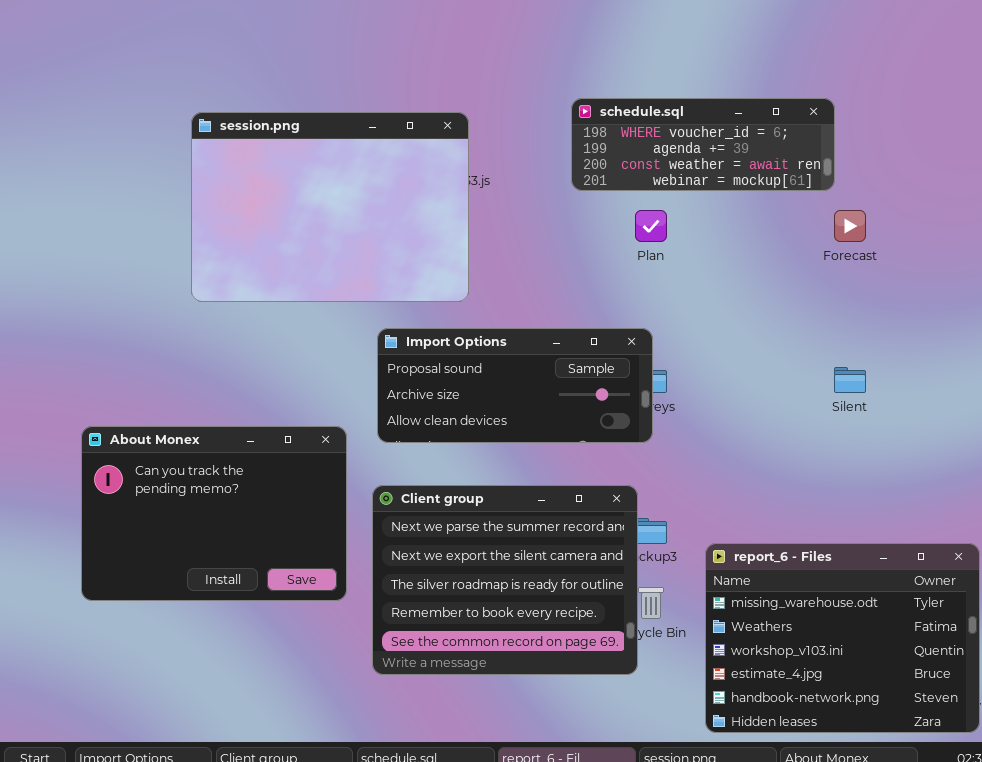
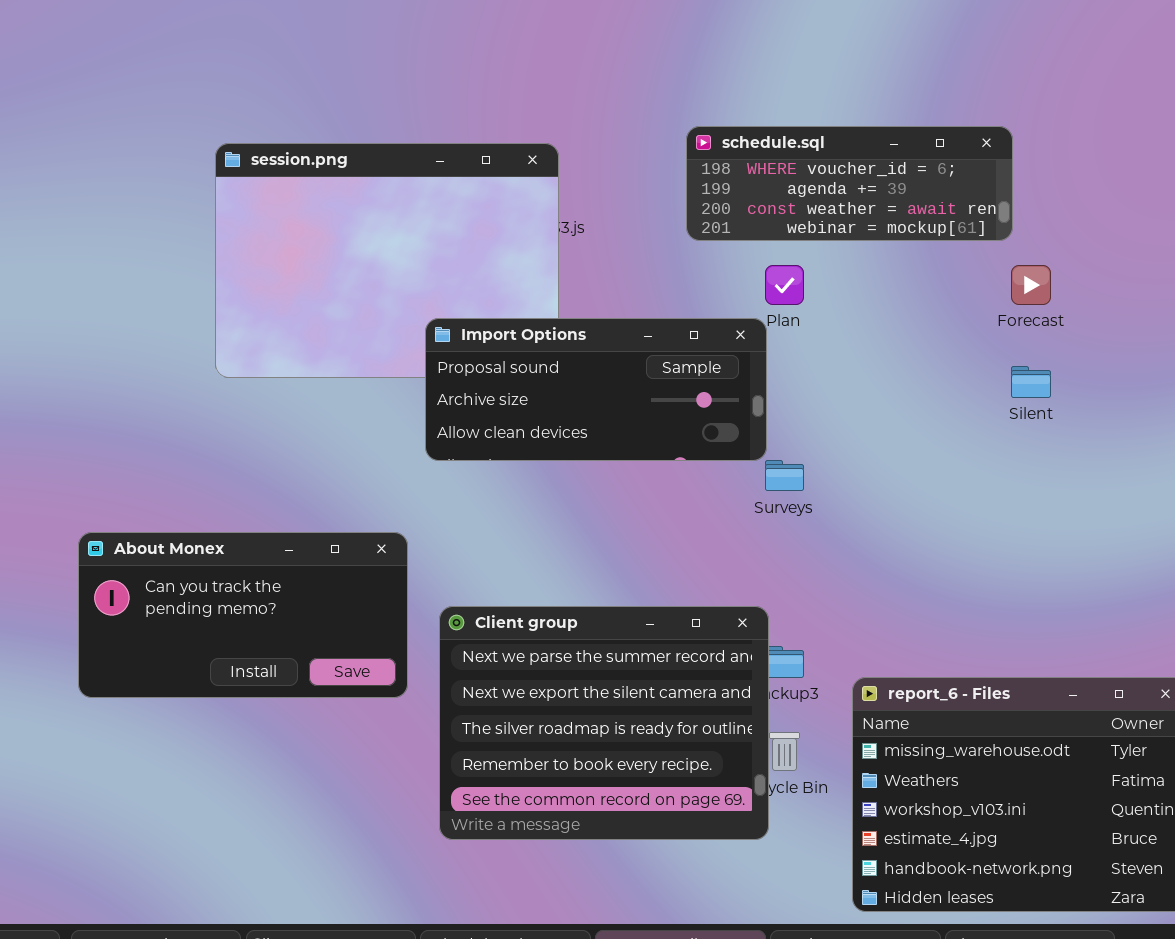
Import Options: [377,328,653,443] -> [425,318,767,461], moved
Silent: [834,367,866,393] -> [1011,366,1051,398], moved
About Monex: [81,426,347,601] -> [78,532,408,698], resized

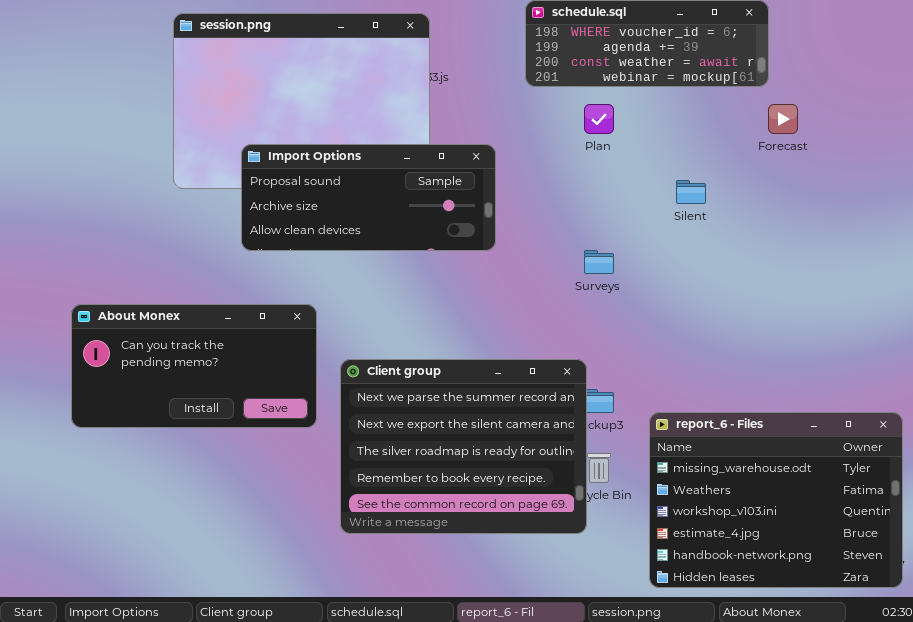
Import Options: [425,318,767,461] -> [241,144,496,251], moved
Silent: [1011,366,1051,398] -> [676,180,706,204], moved

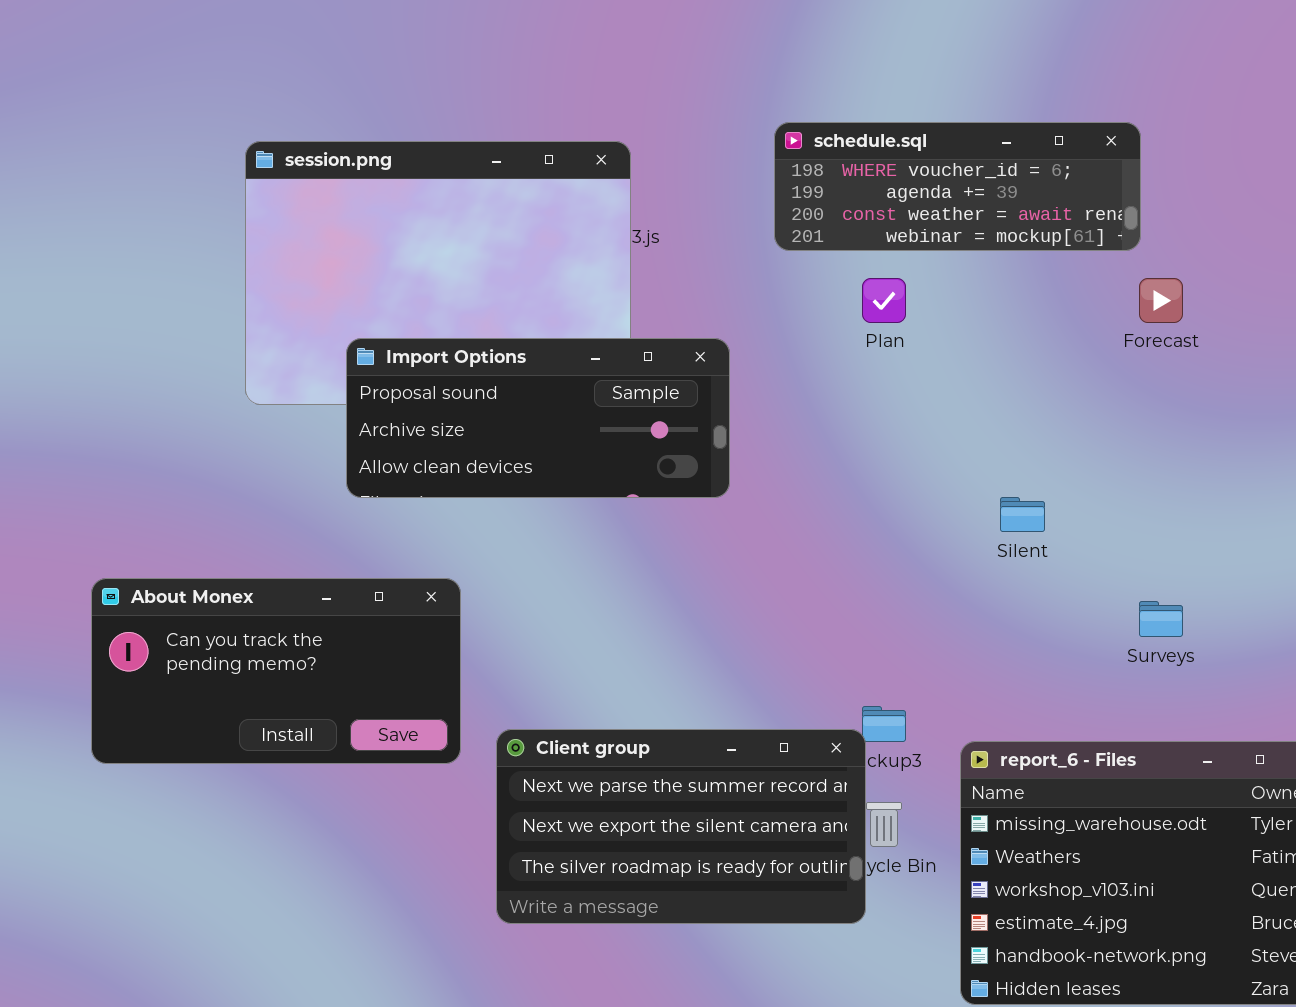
Silent: [676,180,706,204] -> [1000,497,1045,532], moved
Surveys: [584,250,614,274] -> [1139,601,1183,637], moved
Client group: [340,359,587,534] -> [496,729,866,924], resized

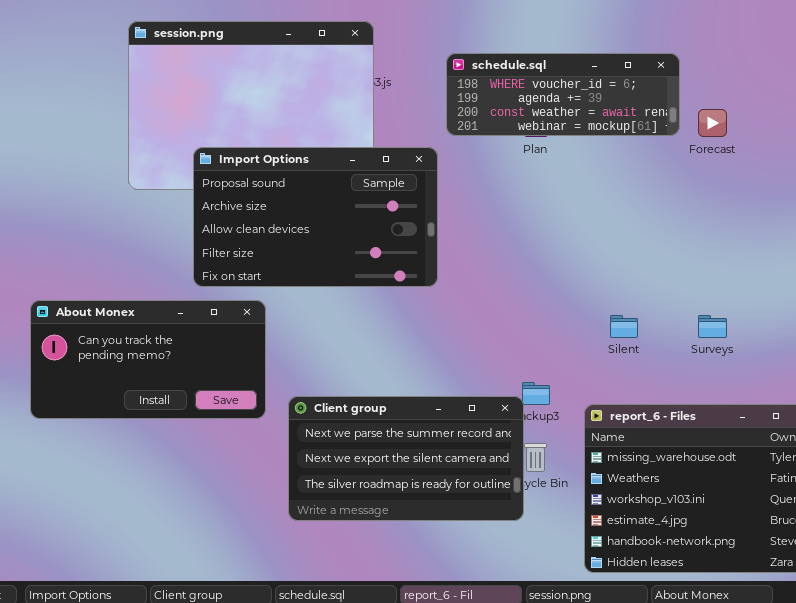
schedule.sql: [774,122,1141,251] -> [446,53,680,136], moved
Import Options: [346,338,730,498] -> [193,147,438,287], resized
Silent: [1000,497,1045,532] -> [610,315,638,338], moved

